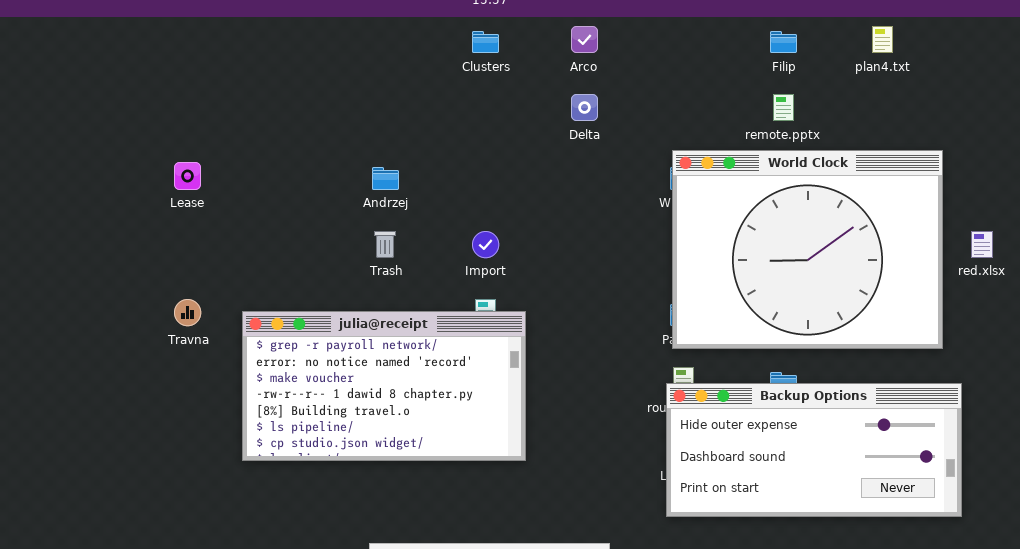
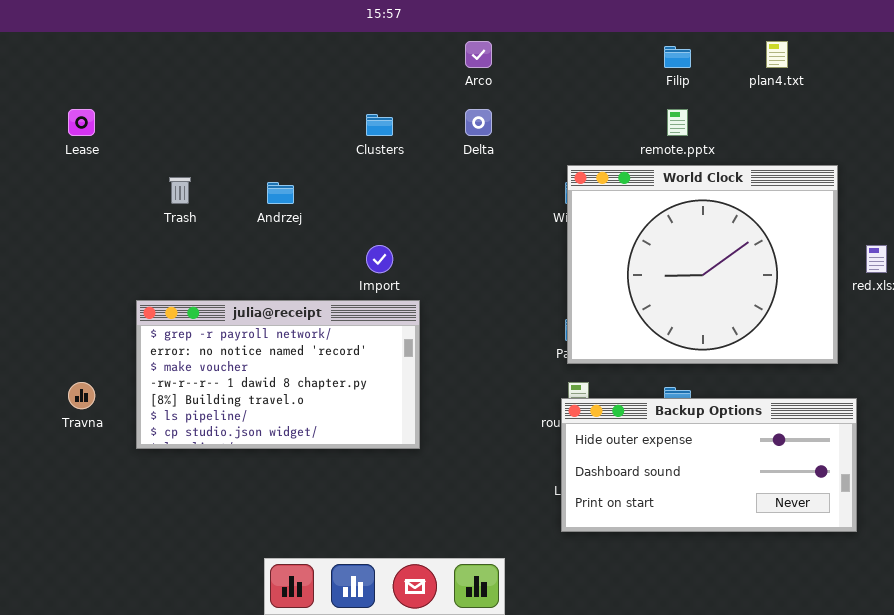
Clusters: [472,31,499,53] -> [366,114,393,136], moved
Lease: [174,162,201,190] -> [68,109,95,136], moved
Trash: [374,231,396,258] -> [169,177,191,204], moved
Travna: [174,299,201,326] -> [68,382,95,409], moved
julia@receipt: [242,311,526,461] -> [136,300,420,449], moved

